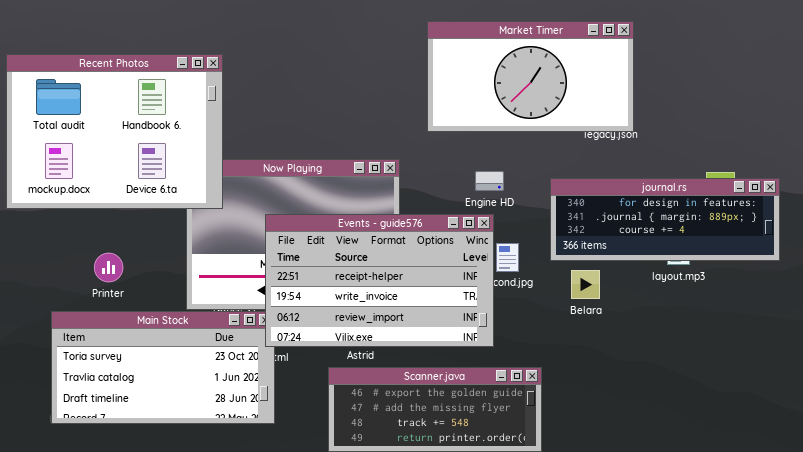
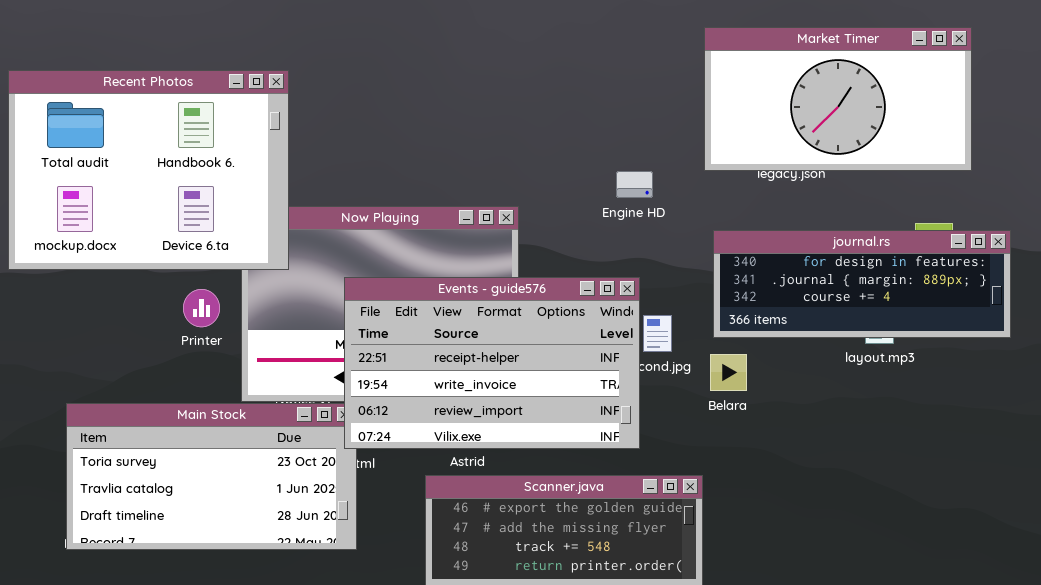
Market Timer: [427,21,634,132] -> [704,27,972,171], moved
Engine HD: [475,171,504,191] -> [616,171,653,198], moved
Printer: [94,253,123,282] -> [183,289,220,327], moved
Belara: [571,270,600,299] -> [710,354,747,391], moved

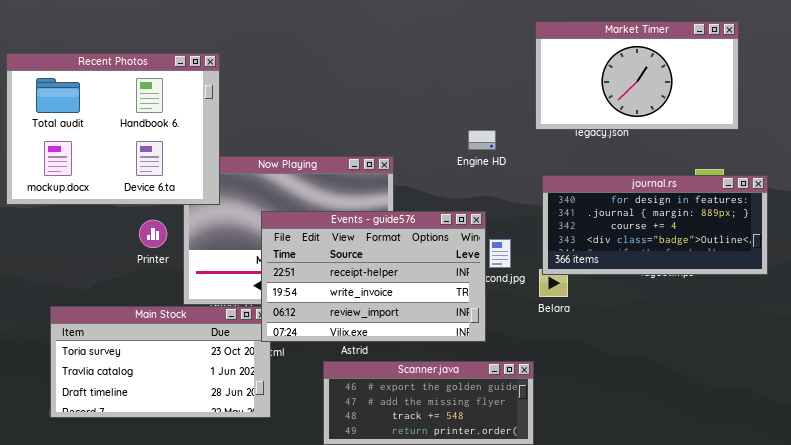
journal.rs: [713,230,1011,338] -> [542,175,768,275], resized

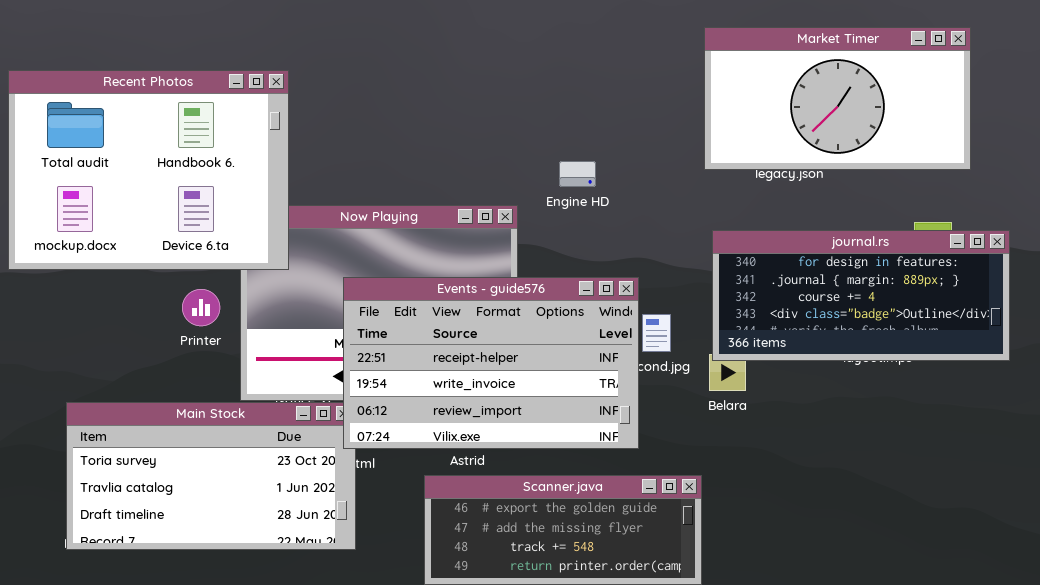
Engine HD: [468,130,496,150] -> [559,161,596,187], moved

